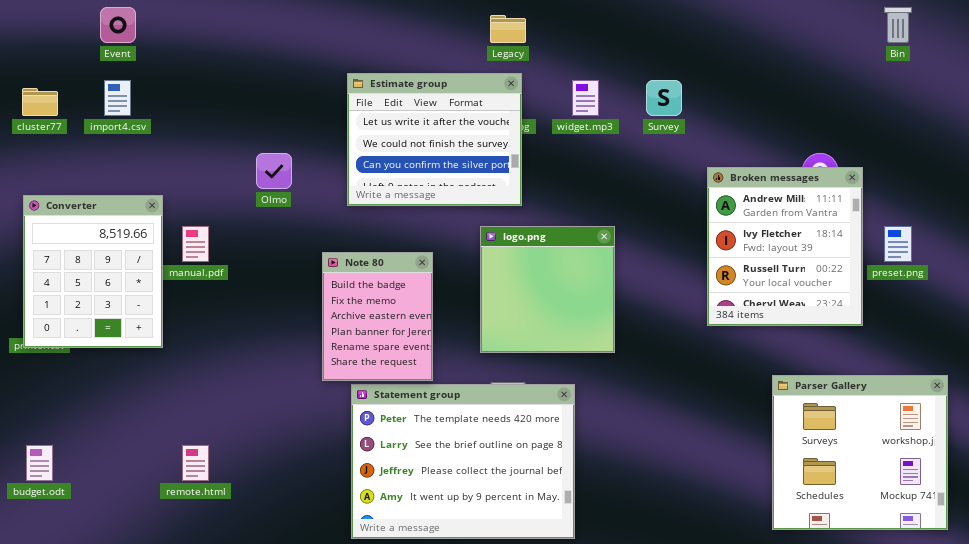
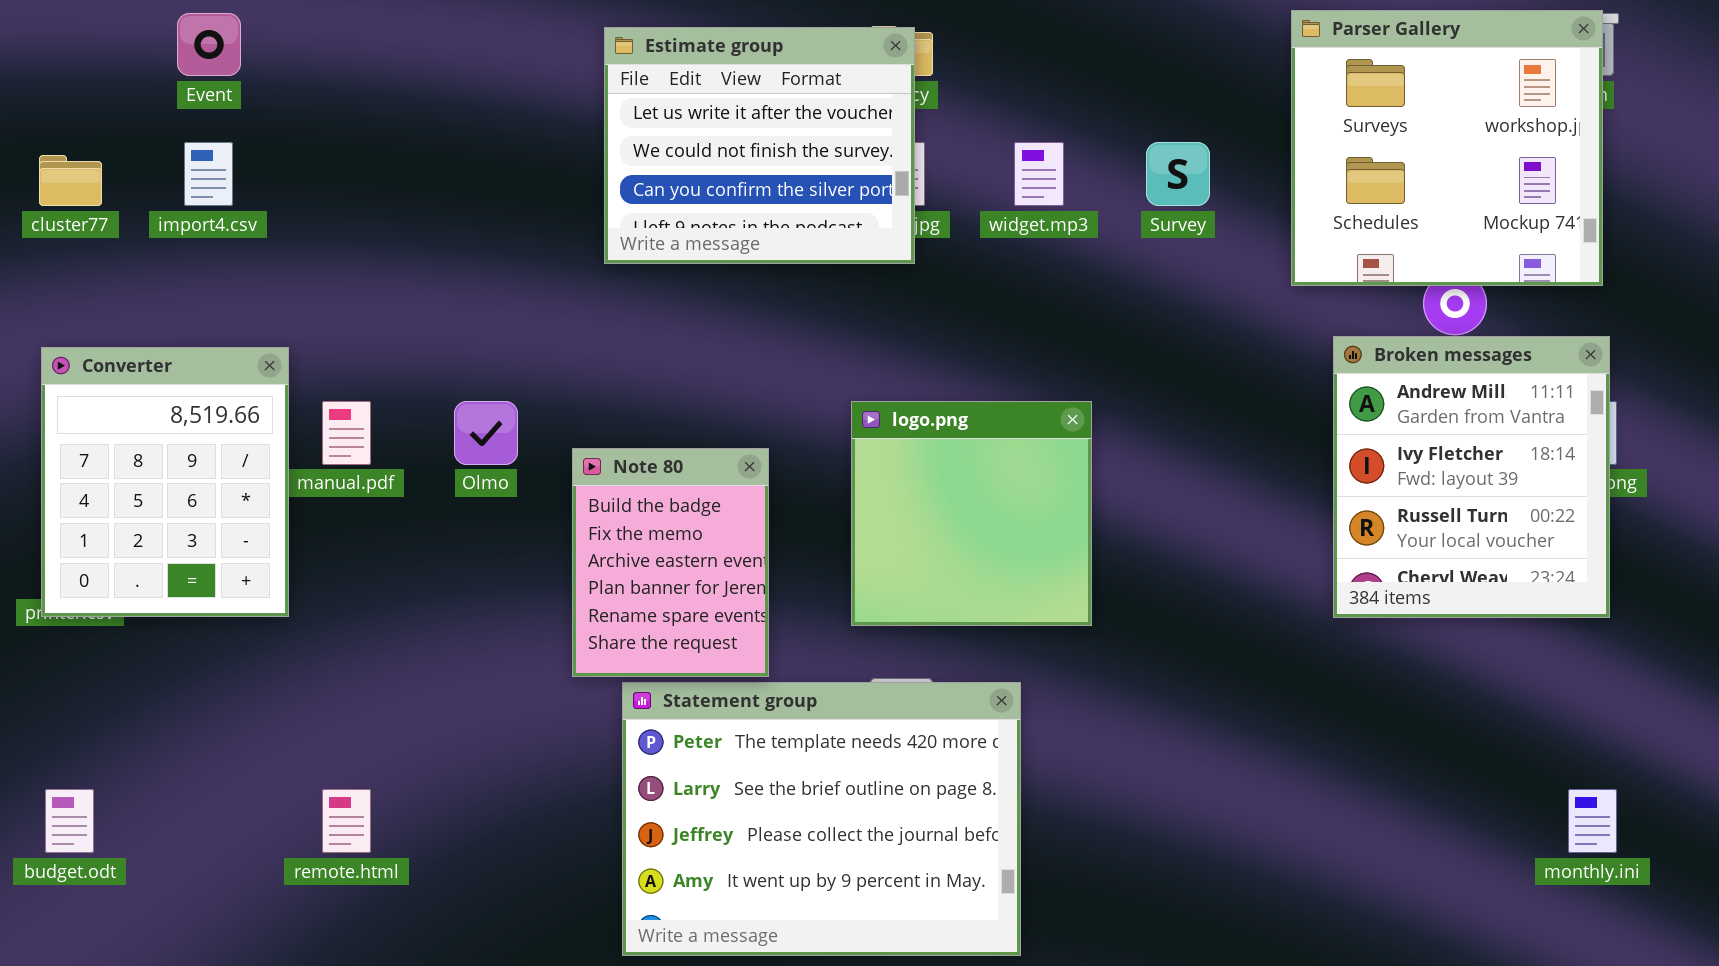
Estimate group: [347,73,522,206] -> [604,27,915,264], moved
Olmo: [256,153,292,189] -> [454,401,518,465], moved
Broken messages: [707,167,863,326] -> [1333,336,1610,618], moved
Parser Gallery: [772,375,948,530] -> [1291,10,1603,286], moved

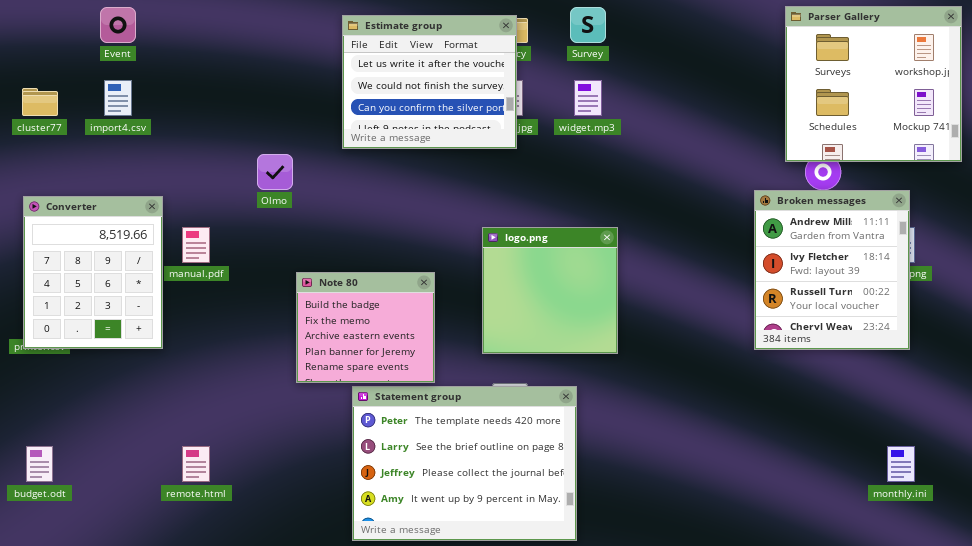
Parser Gallery: [1291,10,1603,286] -> [785,6,962,162], moved
Survey: [1146,142,1210,206] -> [570,7,606,43], moved
Olmo: [454,401,518,465] -> [257,154,293,190], moved
Note 80: [572,448,769,677] -> [296,272,435,383], resized

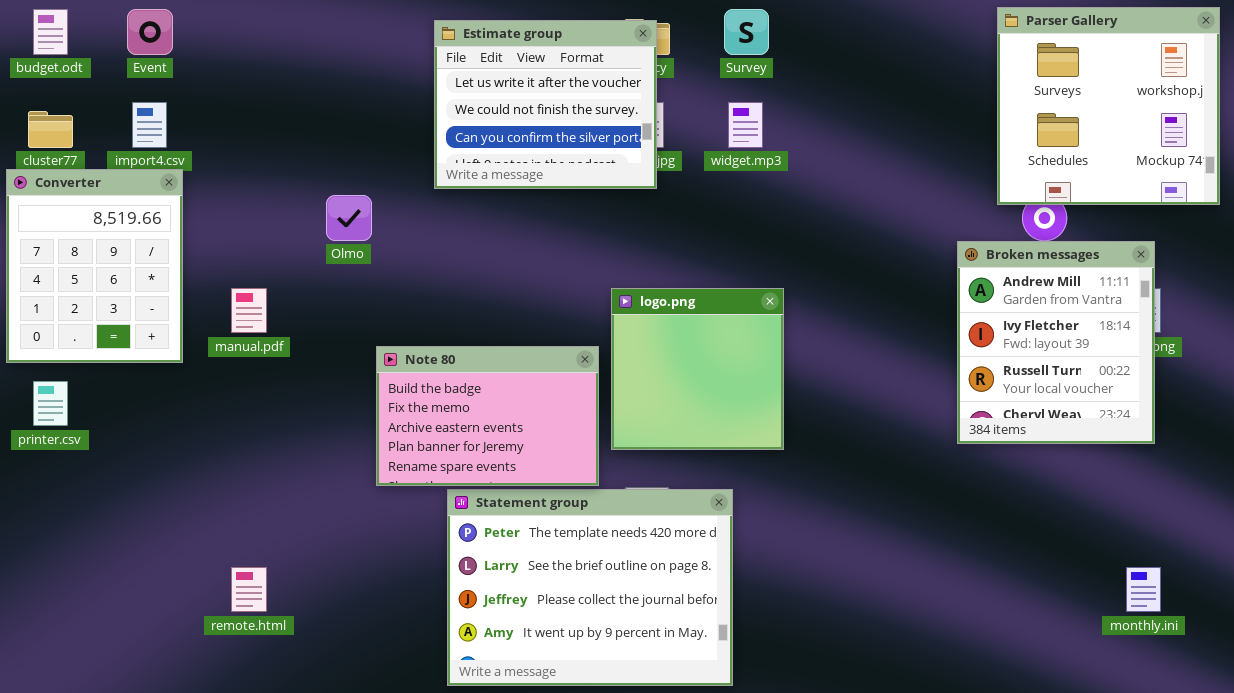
Converter: [23,196,163,349] -> [6,169,183,363], moved
Note 80: [296,272,435,383] -> [376,346,599,486], resized
budget.odt: [26,446,53,482] -> [33,9,68,55], moved

